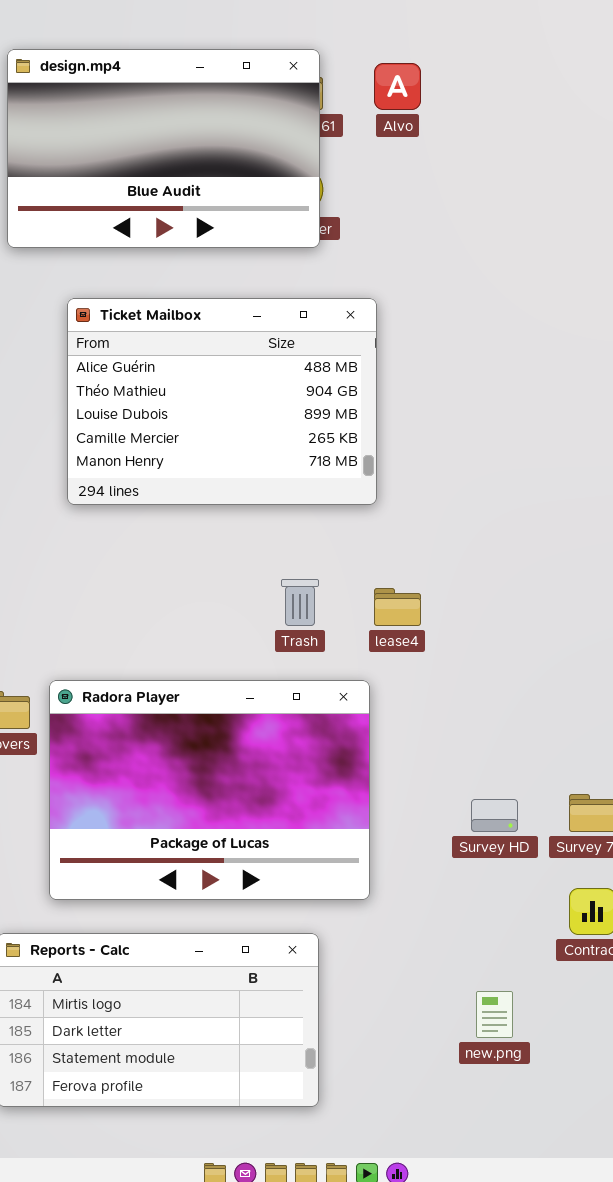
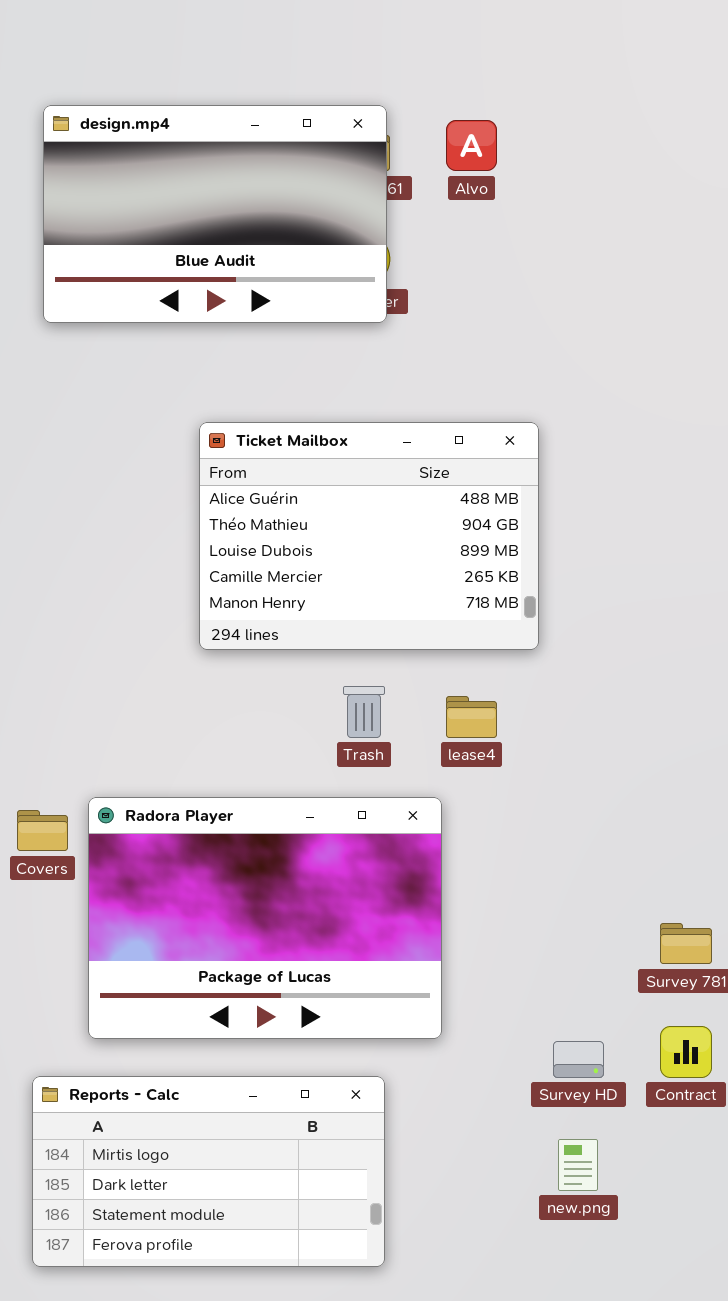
Ticket Mailbox: [67,298,377,505] -> [199,422,539,650], moved
Survey HD: [471,799,518,832] -> [553,1041,604,1078], moved

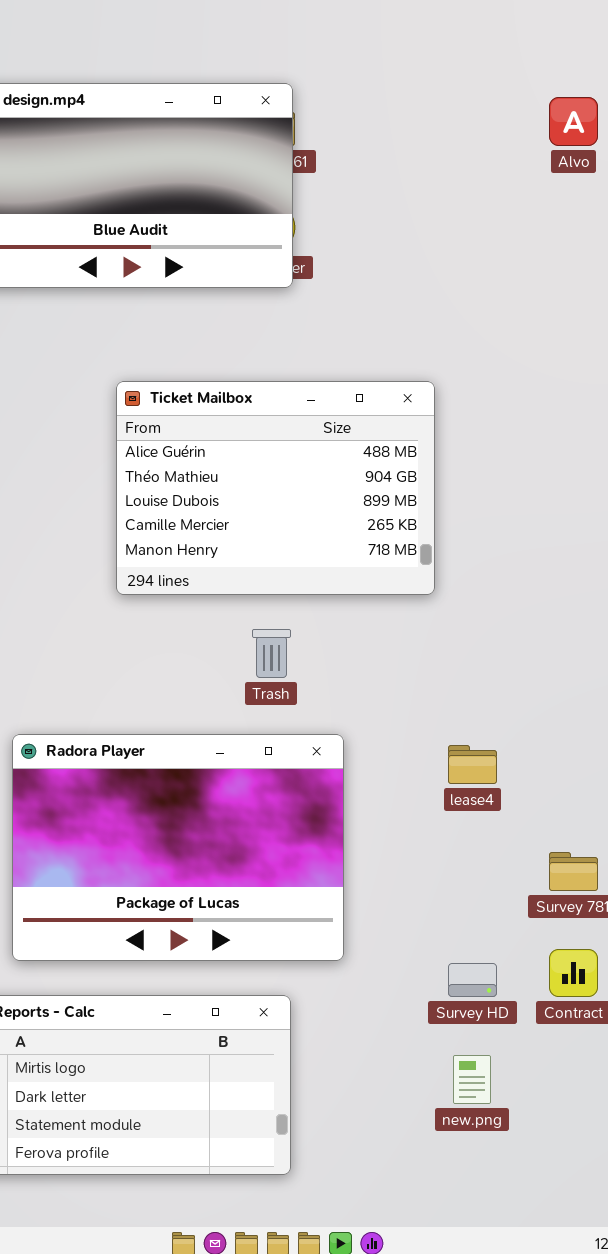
Alvo: [446,120,497,171] -> [549,97,598,146], moved
lease4: [446,696,497,738] -> [448,745,497,784], moved

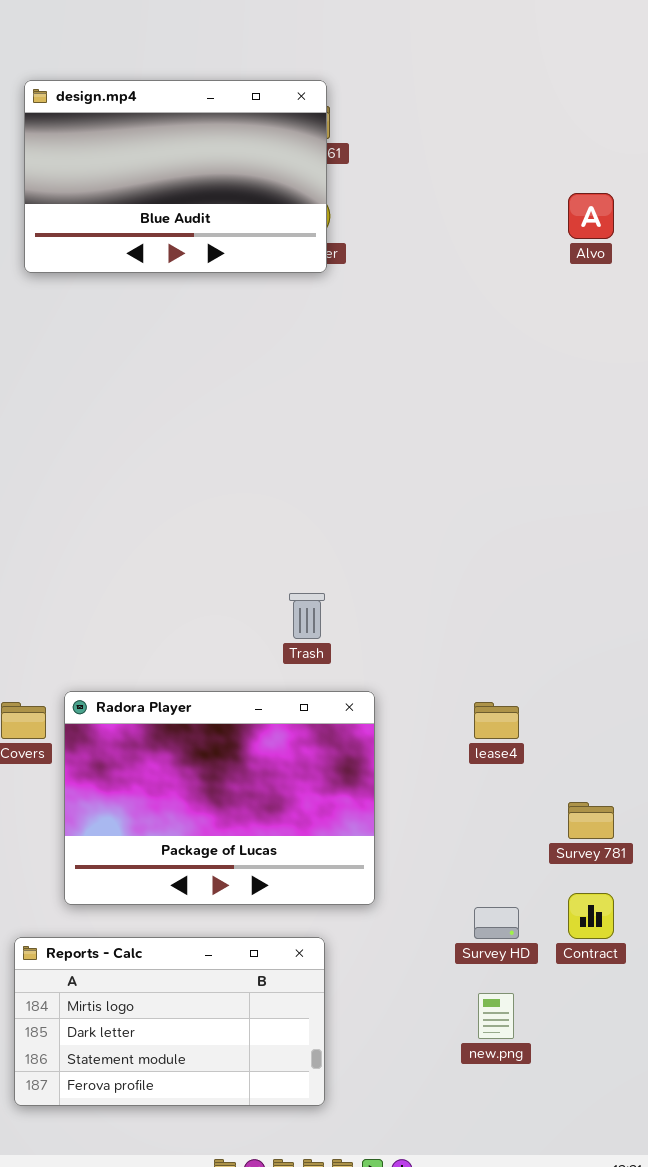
Alvo: [549,97,598,146] -> [568,193,614,239], moved
Ticket Mailbox: [116,381,435,595] -> none, closed

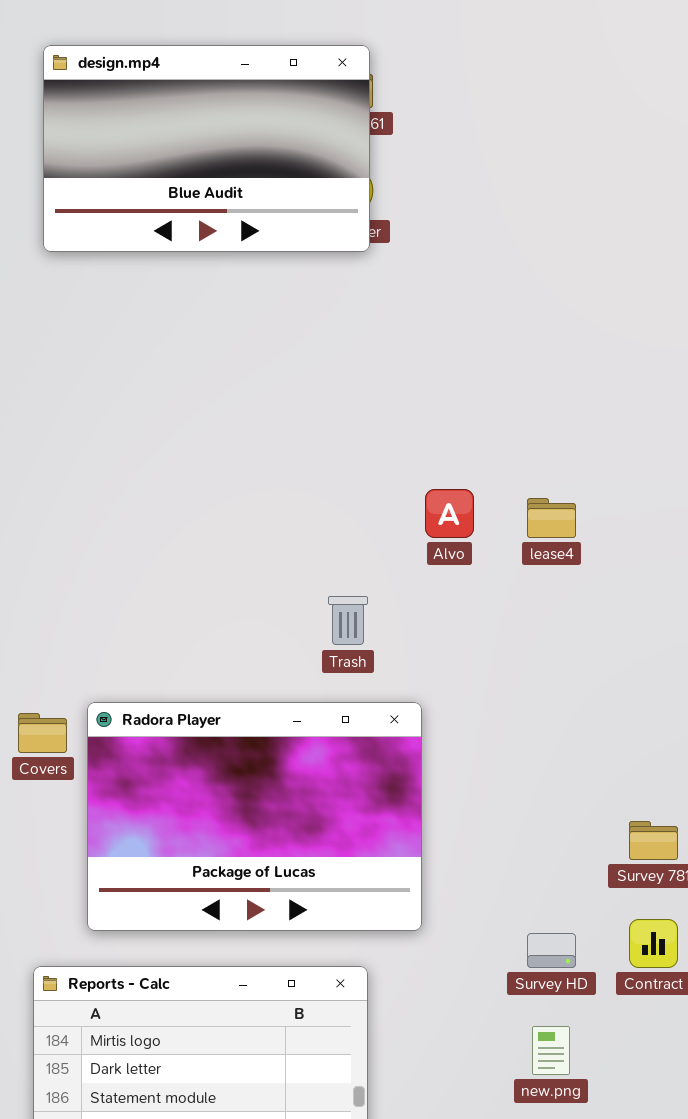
Alvo: [568,193,614,239] -> [425,489,474,538], moved
lease4: [474,702,519,739] -> [527,498,576,538], moved

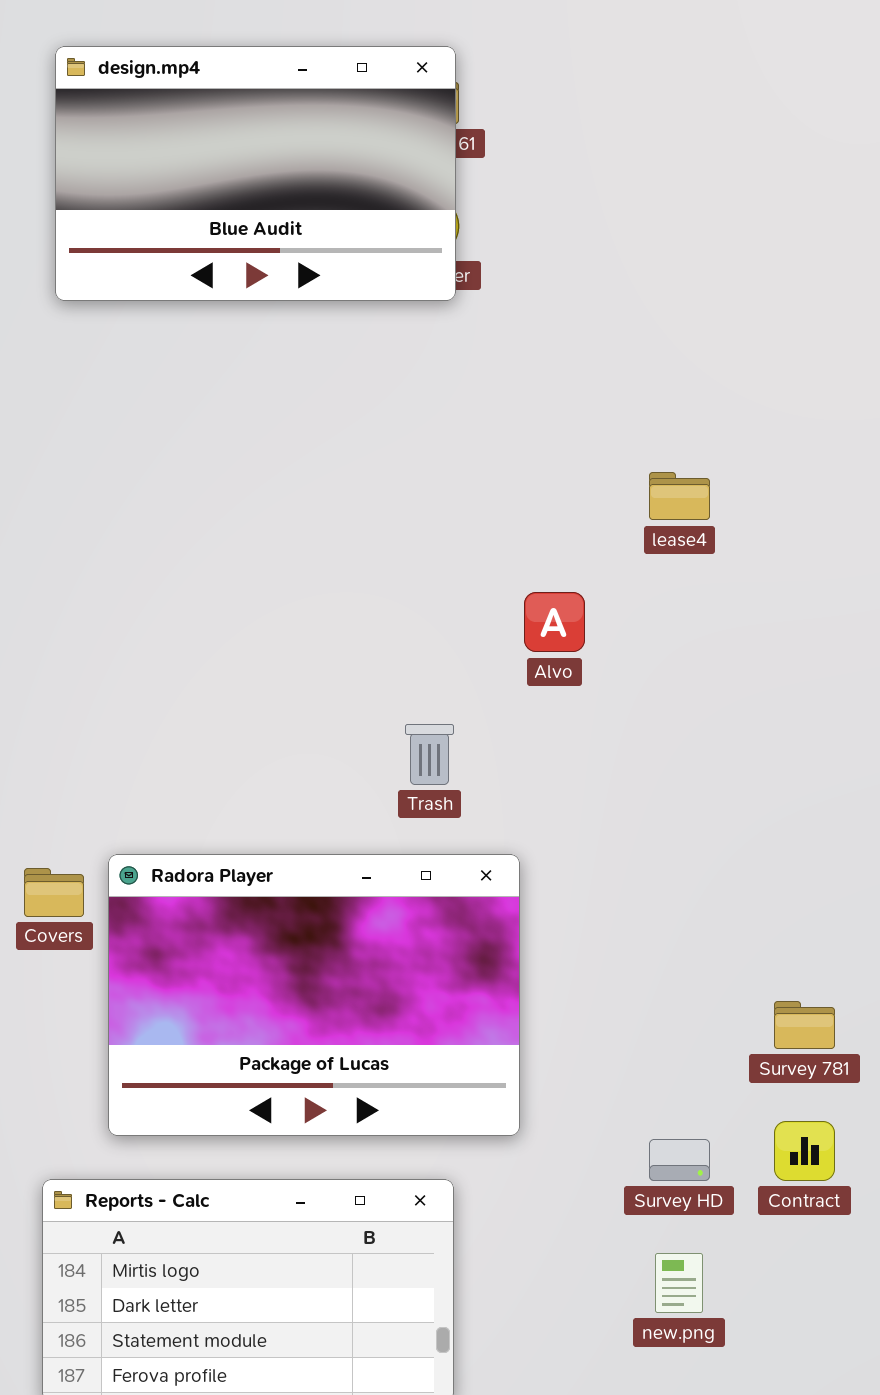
lease4: [527,498,576,538] -> [649,472,710,520], moved

